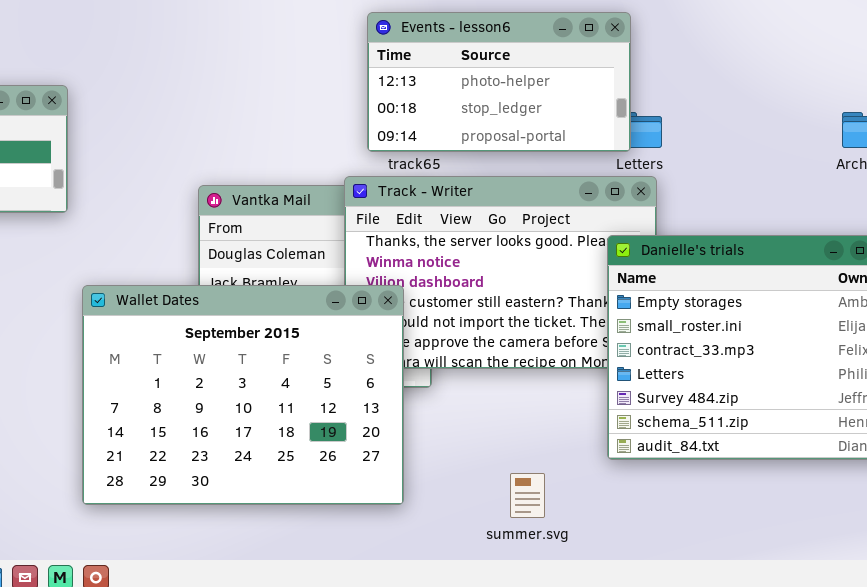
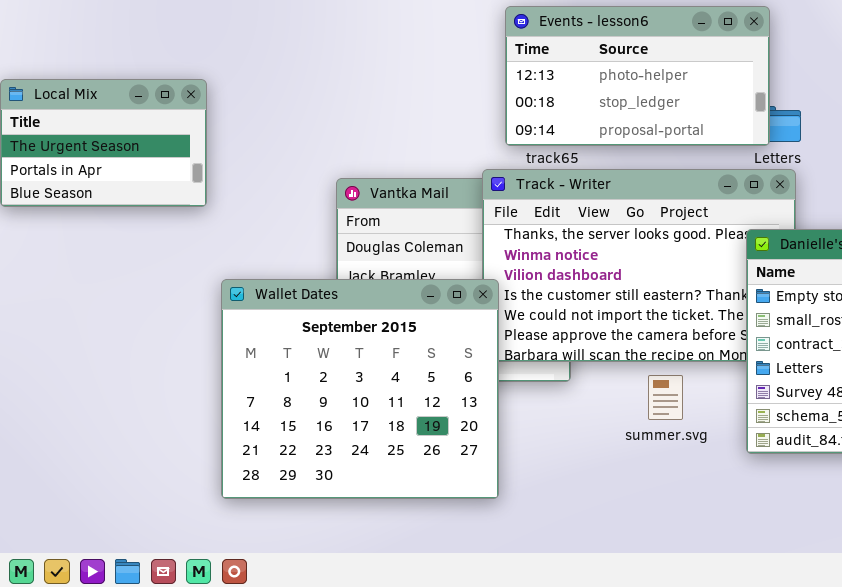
Wallet Dates: [82,285,404,505] -> [221,279,499,499], resized
summer.svg: [510,473,545,518] -> [648,375,683,420], moved

